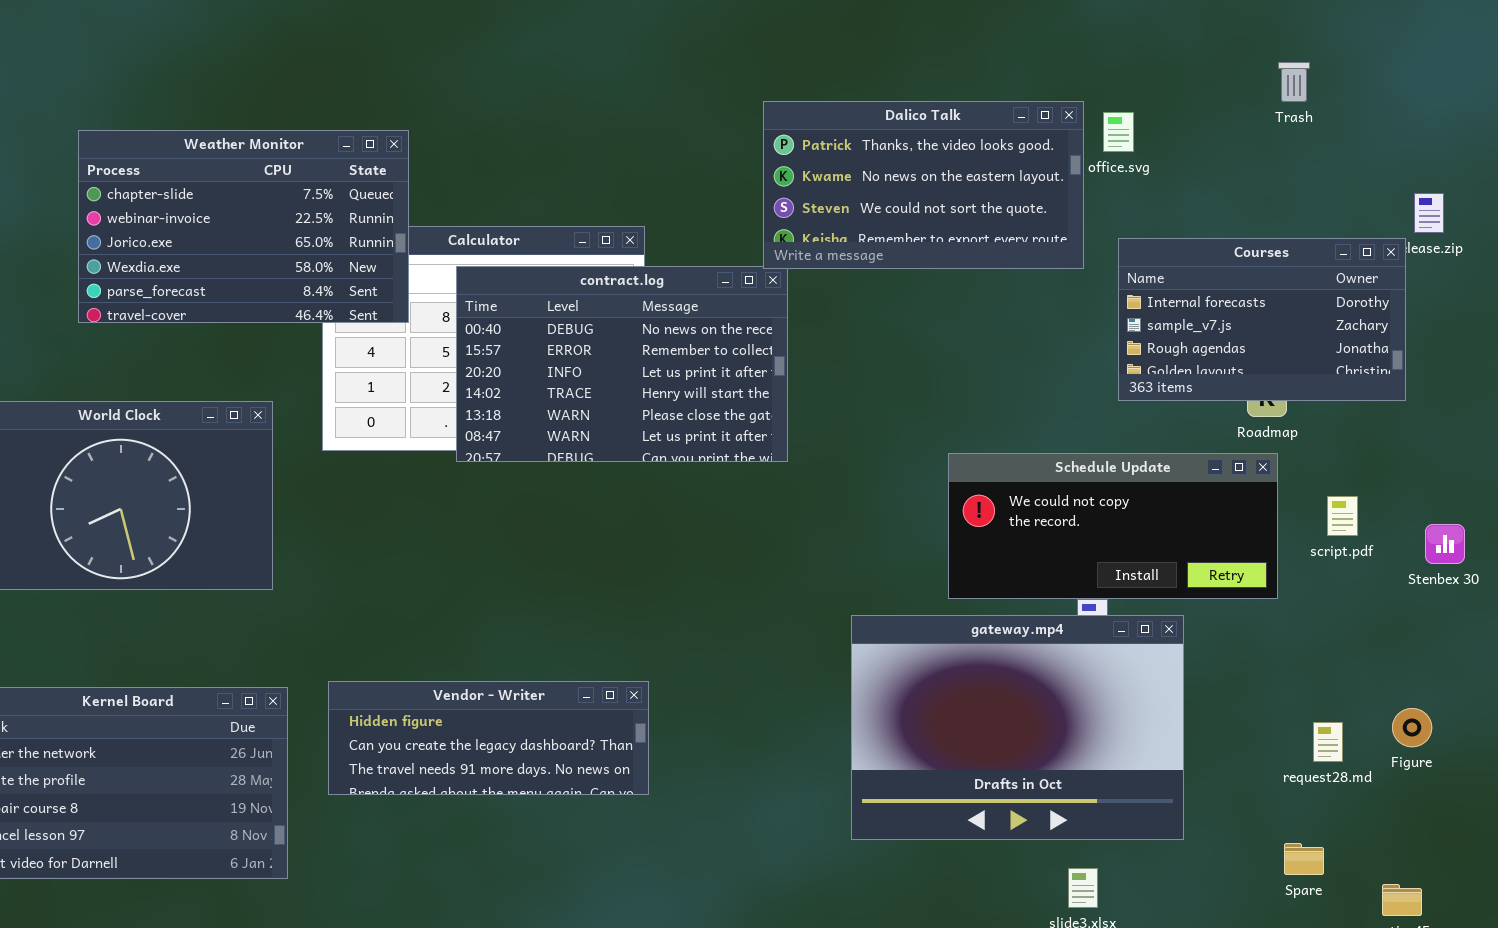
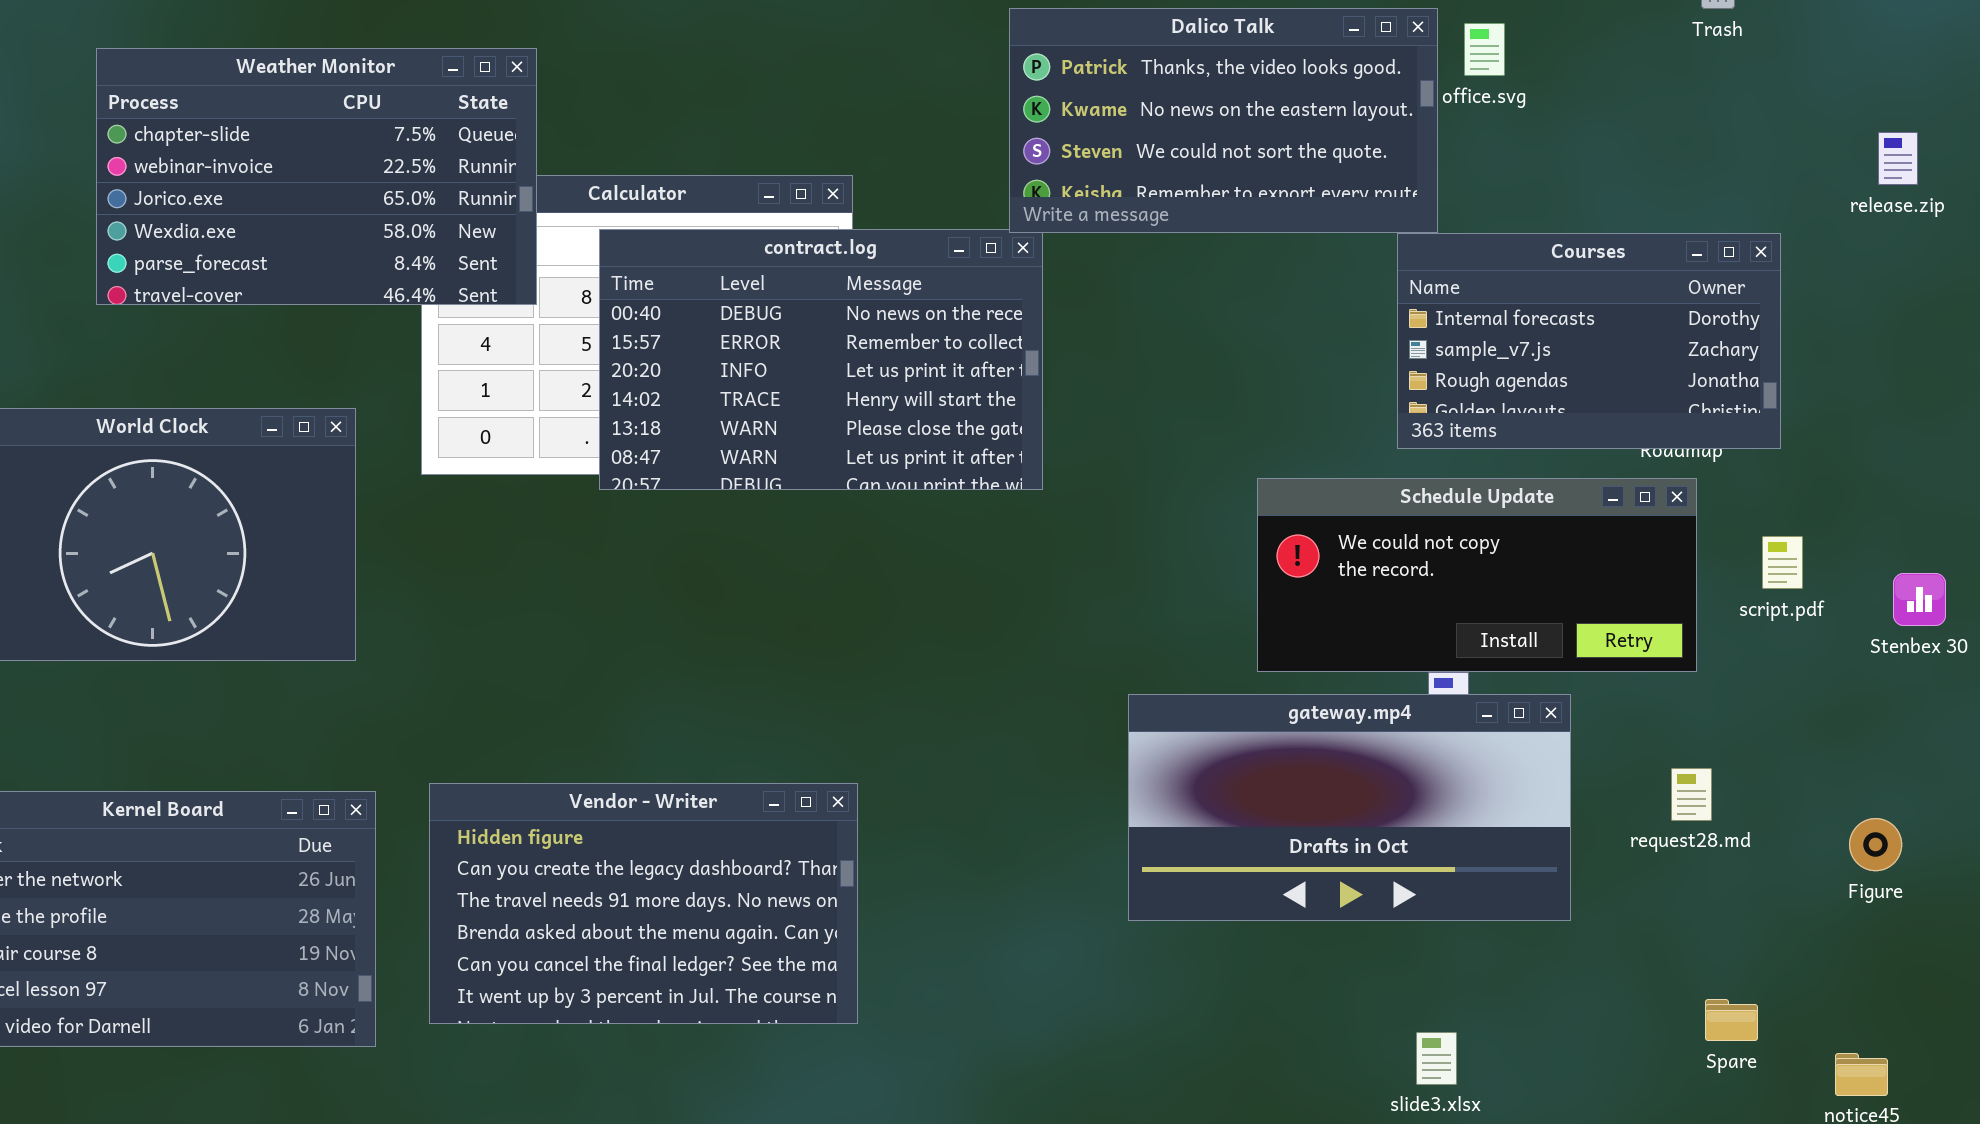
Courses: [1118,238,1406,401] -> [1397,233,1781,449], moved
gateway.mp4: [851,615,1184,840] -> [1128,694,1571,921], resized
Vendor - Writer: [328,681,649,795] -> [429,783,858,1024], resized
request28.md: [1313,722,1343,762] -> [1671,768,1712,821], moved

